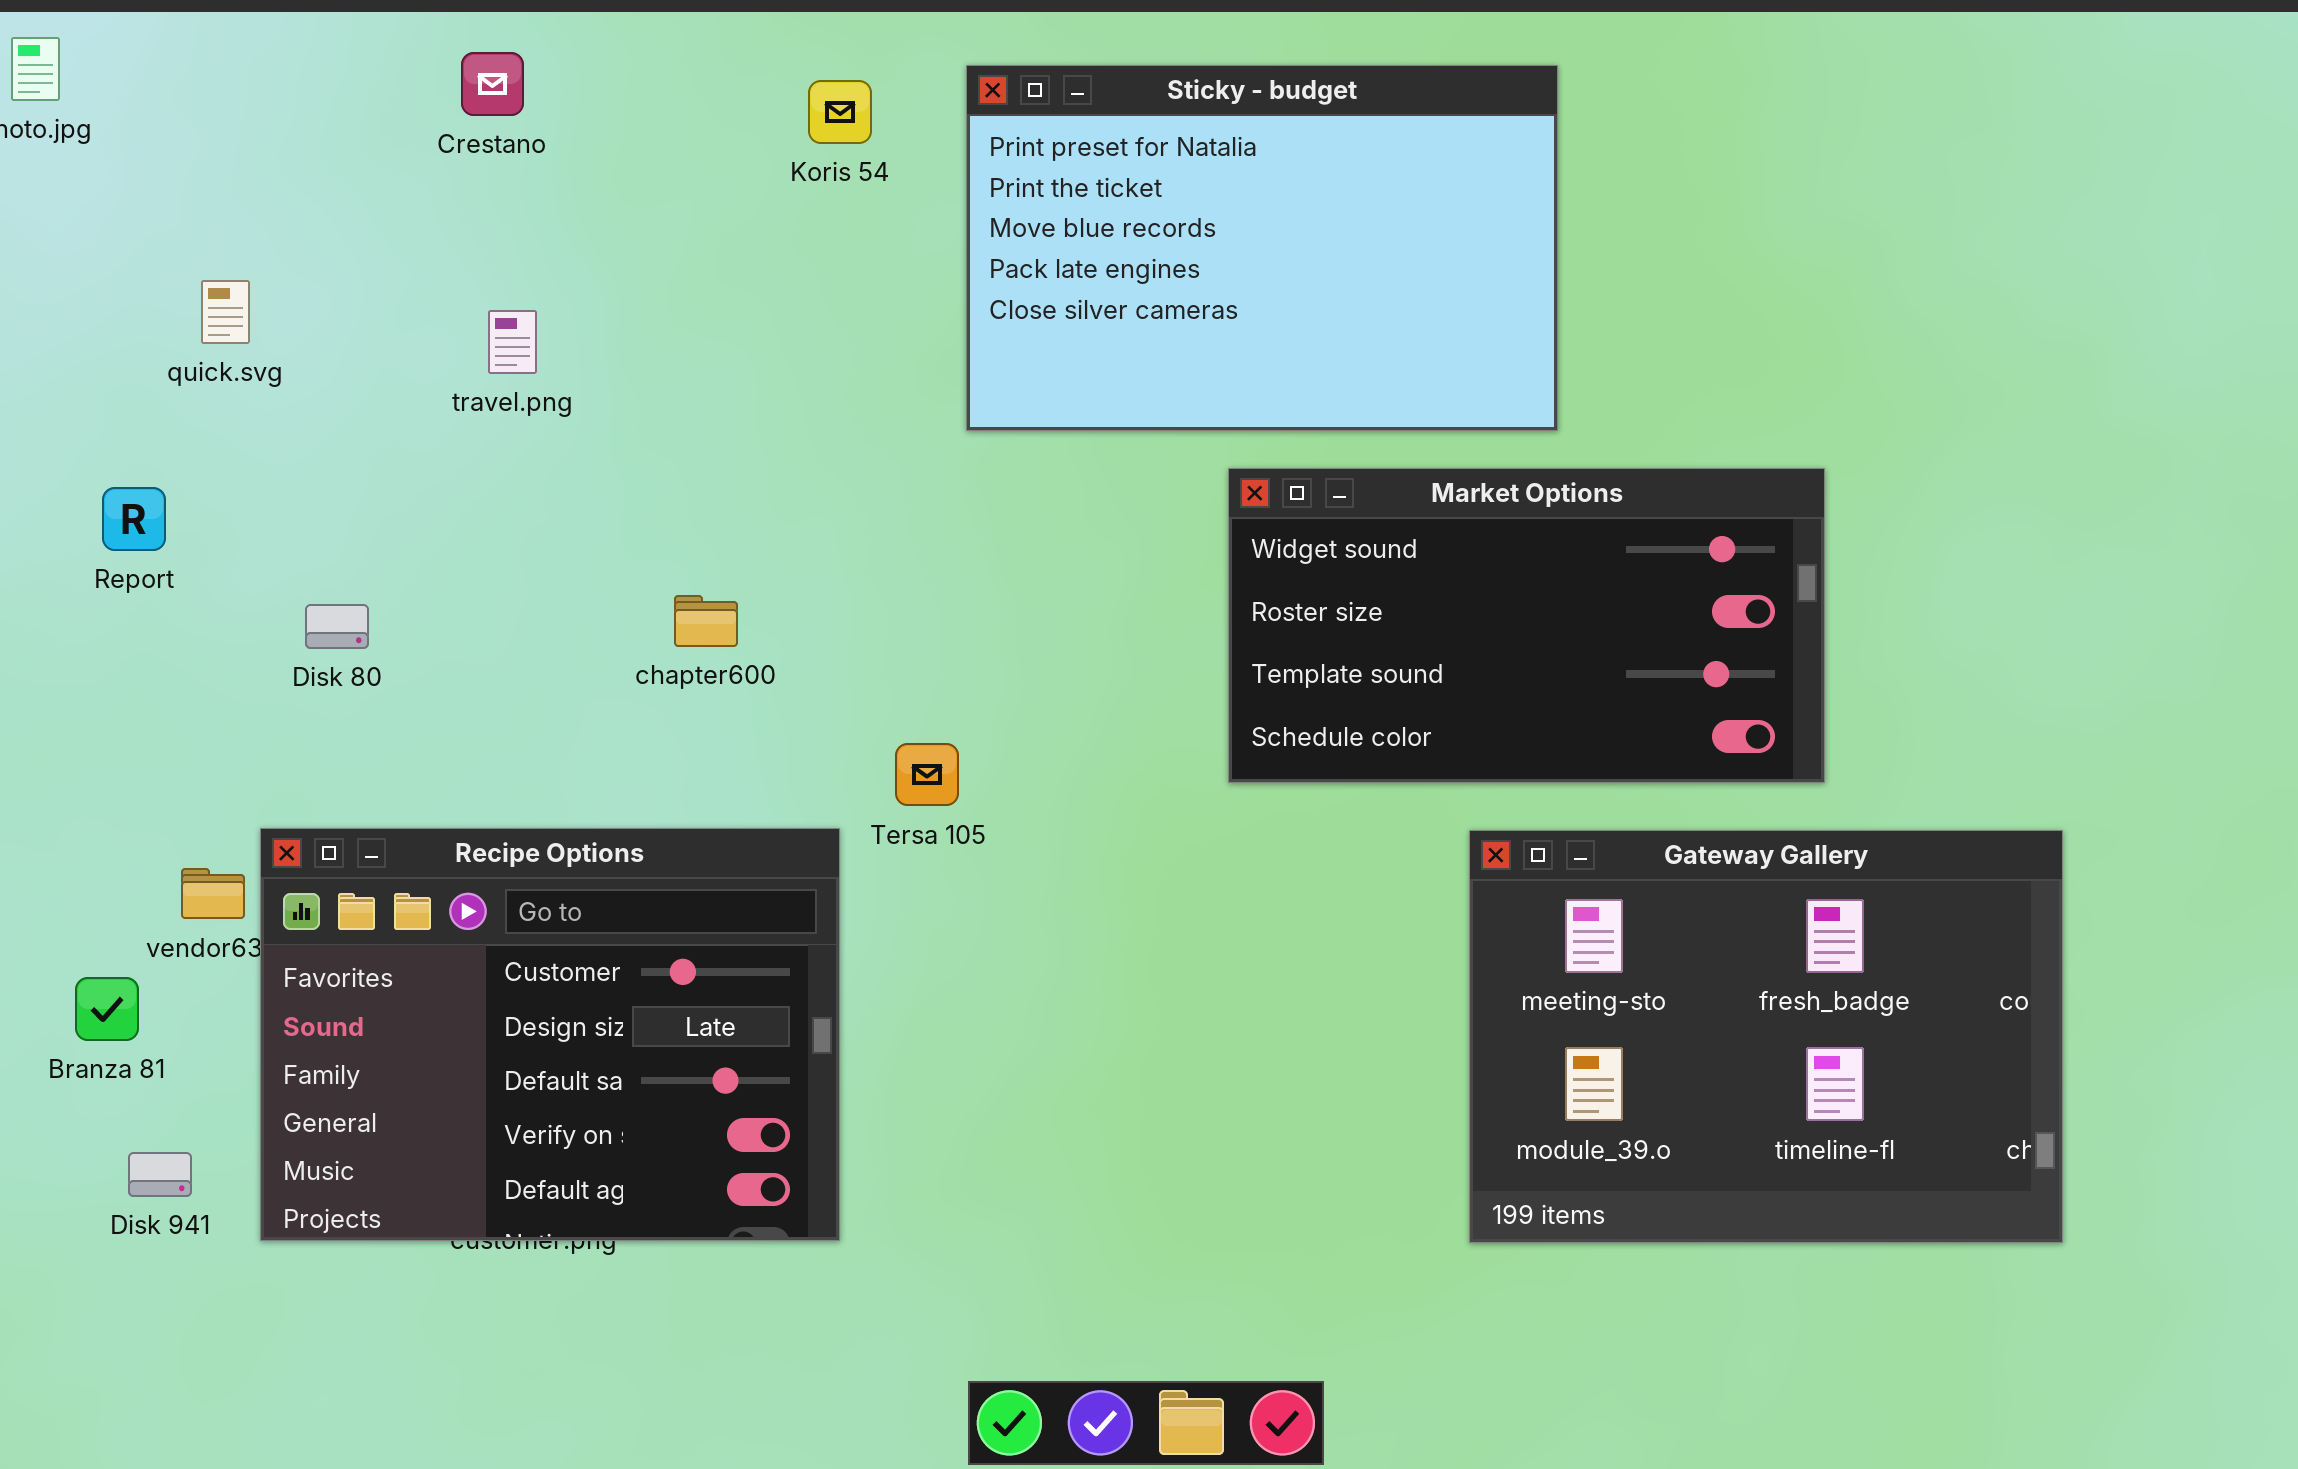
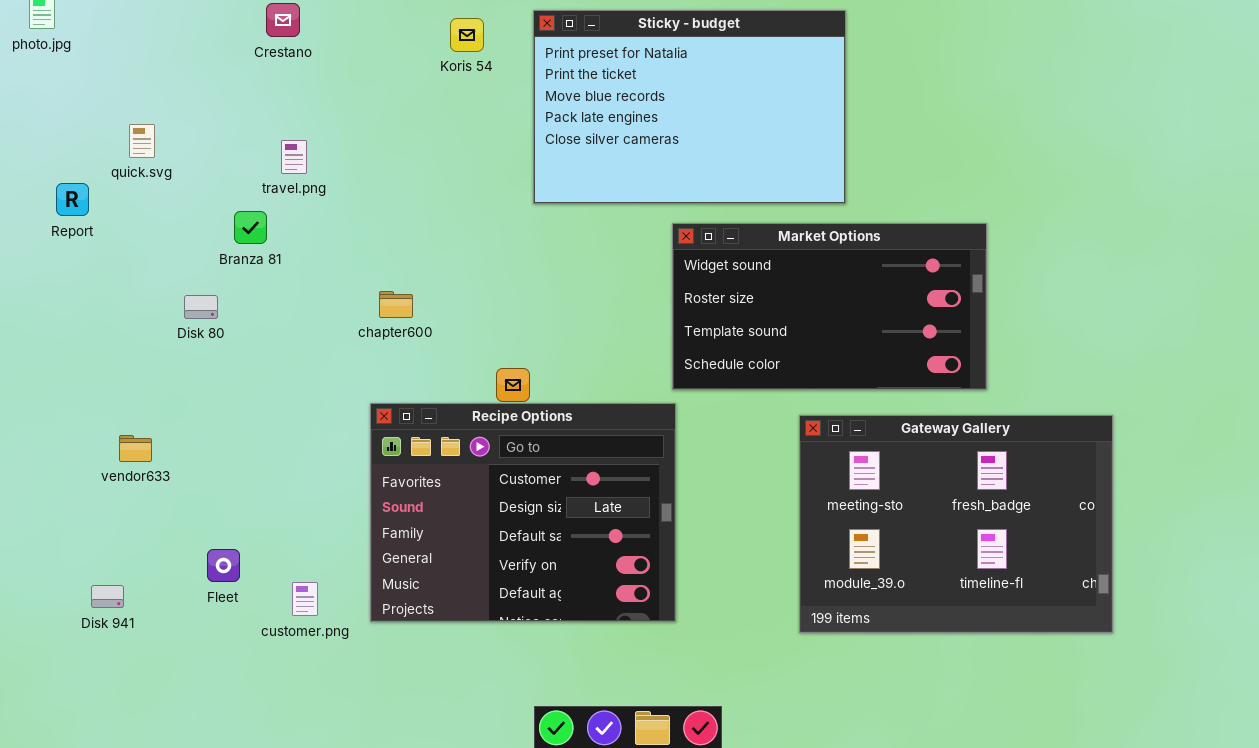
Report: [102,487,166,551] -> [56,183,89,216], moved
Recipe Options: [260,828,840,1241] -> [370,403,676,622], moved
Branza 81: [75,977,139,1041] -> [234,211,267,244], moved

